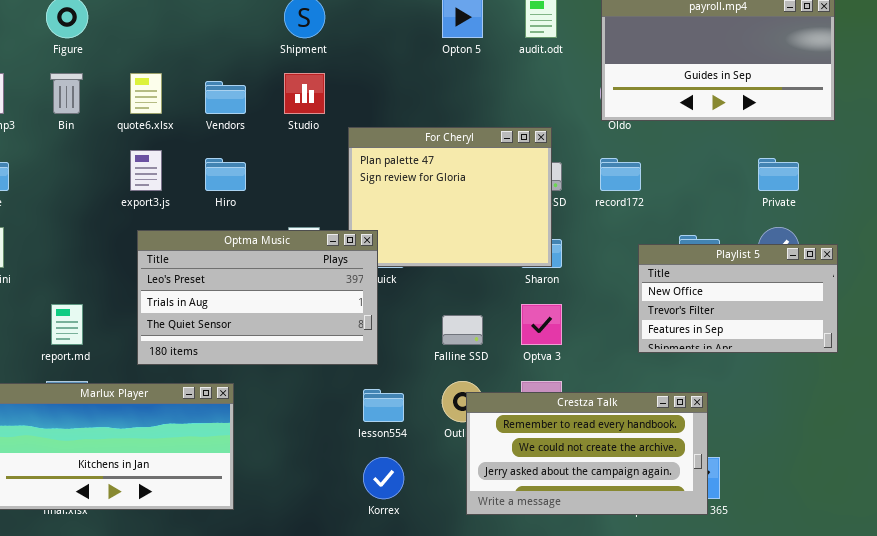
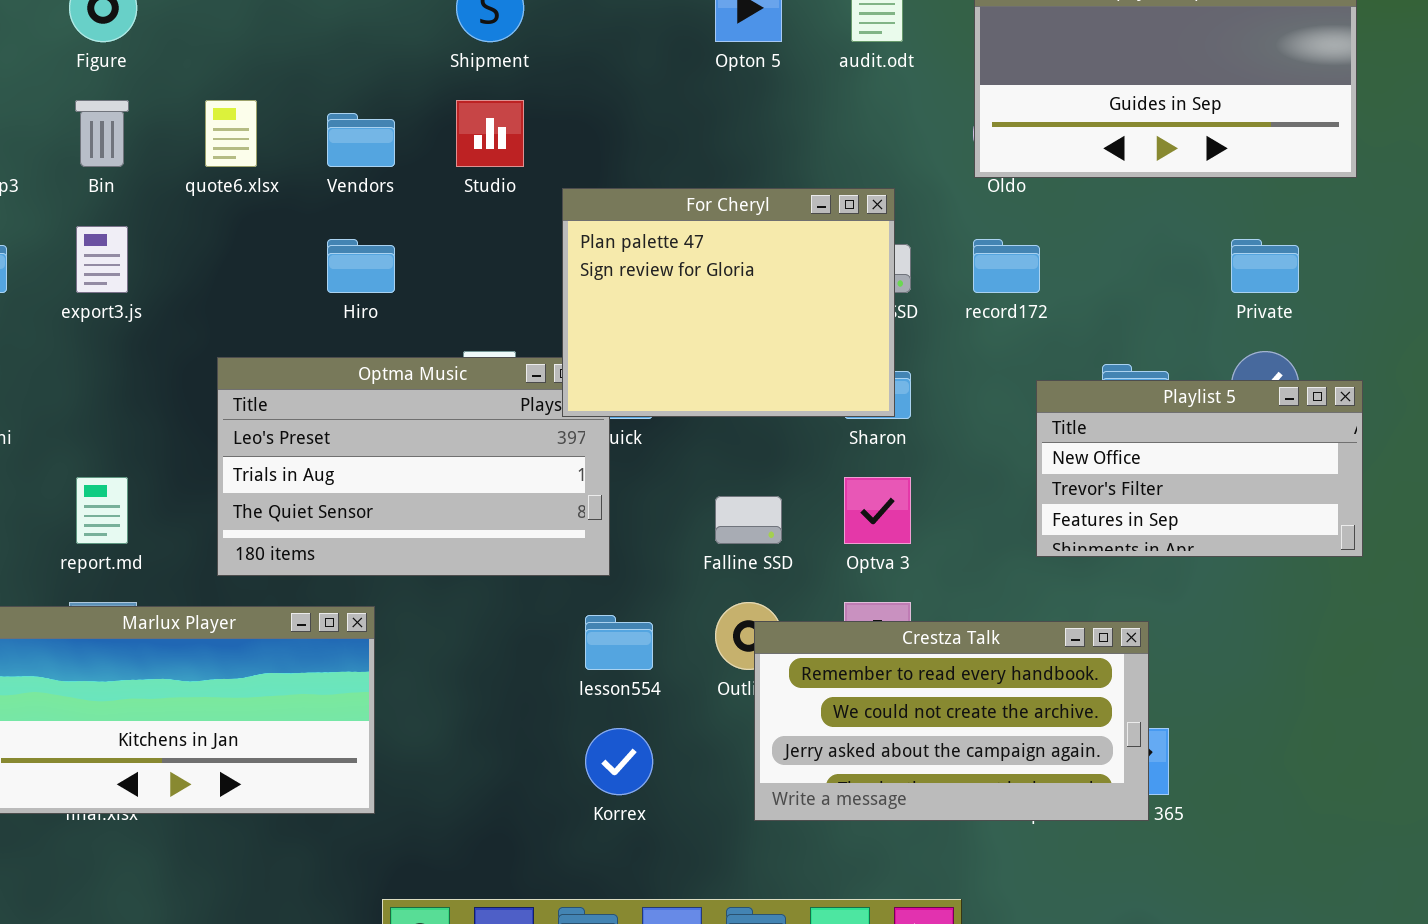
For Cheryl: [348,127,552,267] -> [562,188,895,417], raised
export3.js: [130,150,162,191] -> [76,226,128,293], moved

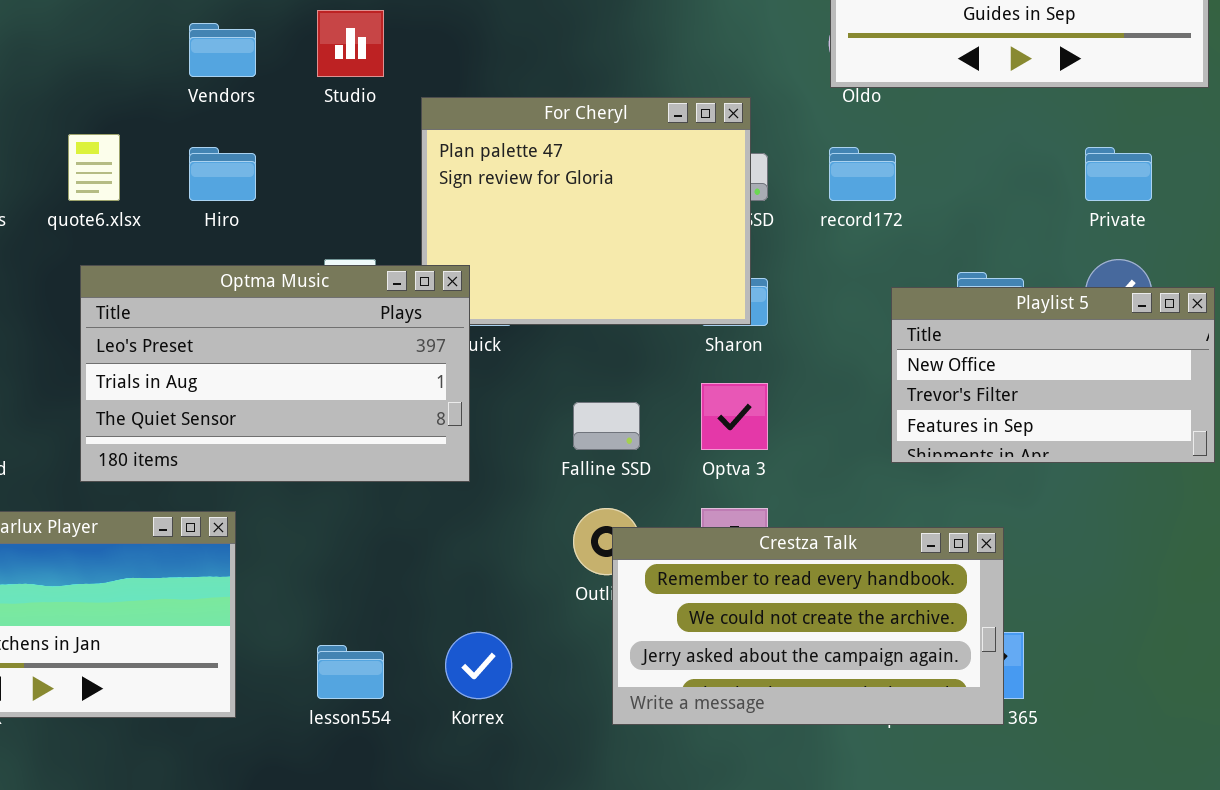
quote6.xlsx: [205,100,257,167] -> [68,134,120,201], moved
Optma Music: [217,357,610,576] -> [80,265,470,482], raised
lesson554: [585,615,653,670] -> [317,645,384,699], moved

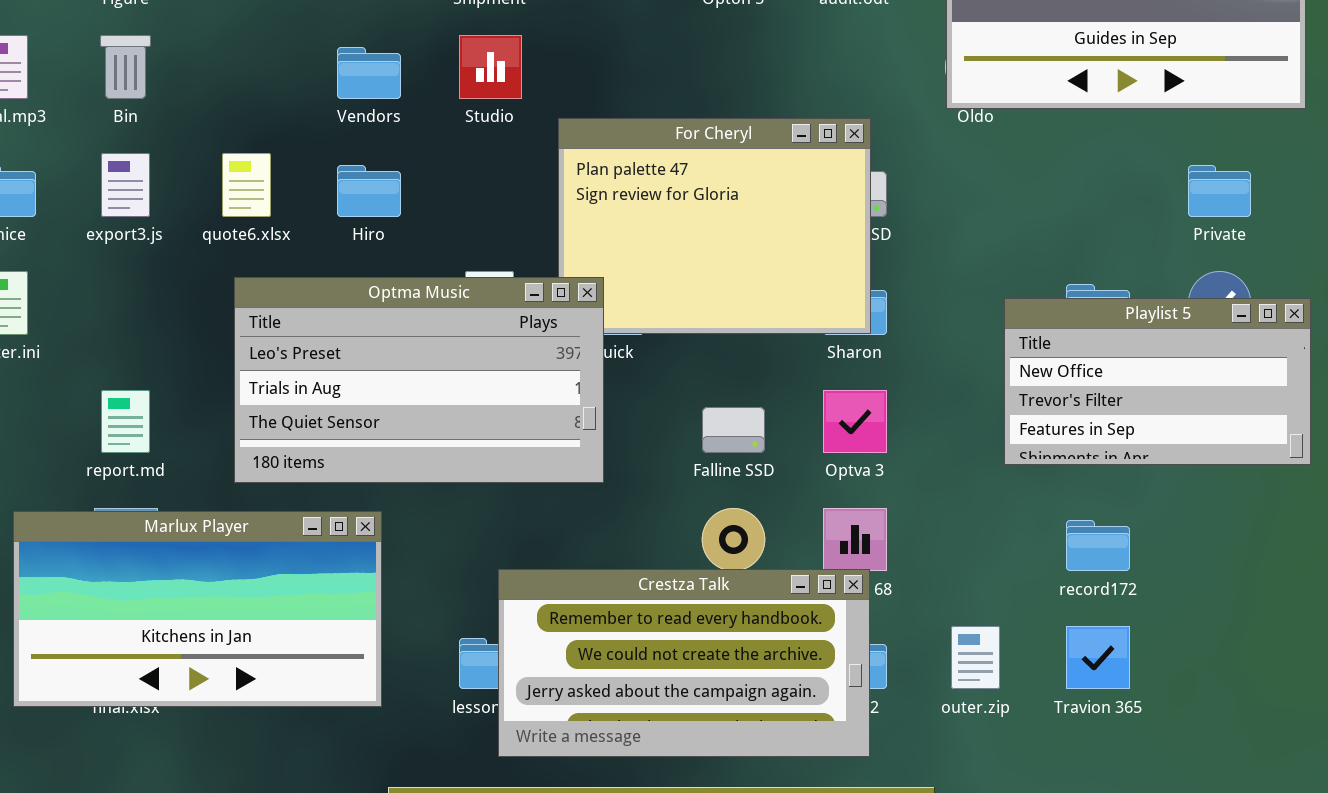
record172: [829,147,896,201] -> [1066,520,1130,571], moved
Crestza Talk: [612,527,1004,725] -> [498,569,870,757], moved

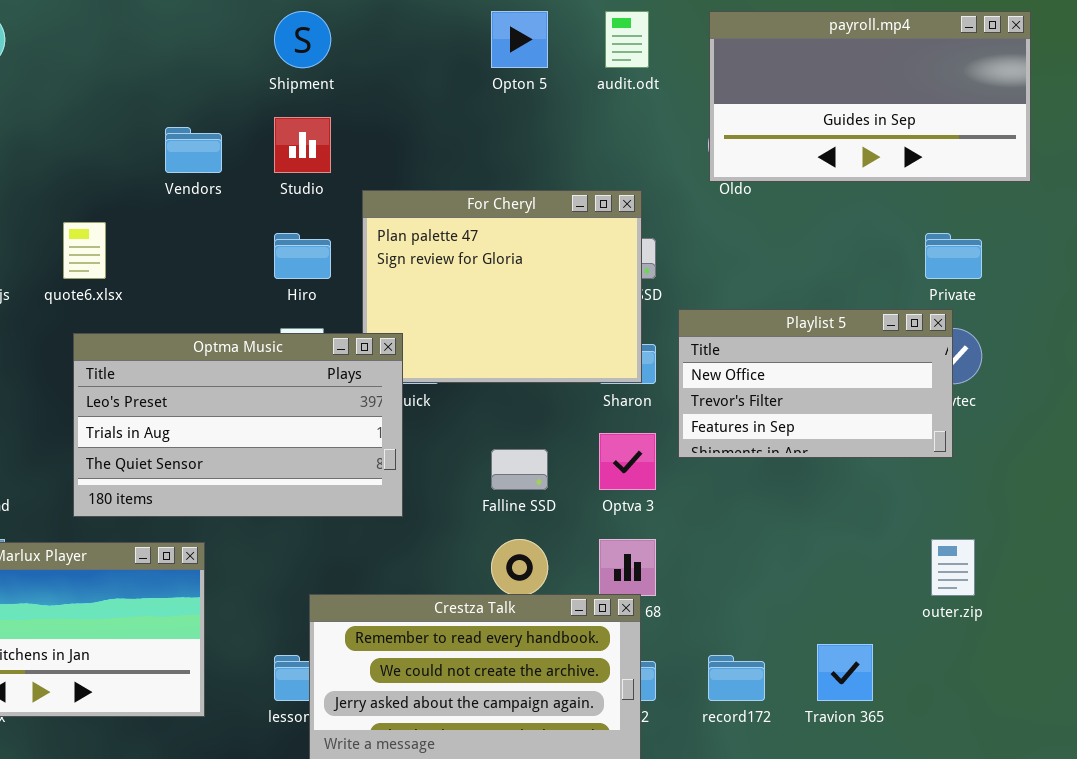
Hiro: [337,165,401,217] -> [274,233,331,279], moved
Playlist 5: [1004,298,1311,465] -> [678,309,953,458], moved
record172: [1066,520,1130,571] -> [708,655,765,701], moved
outer.zip: [951,626,1000,689] -> [931,539,975,596], moved

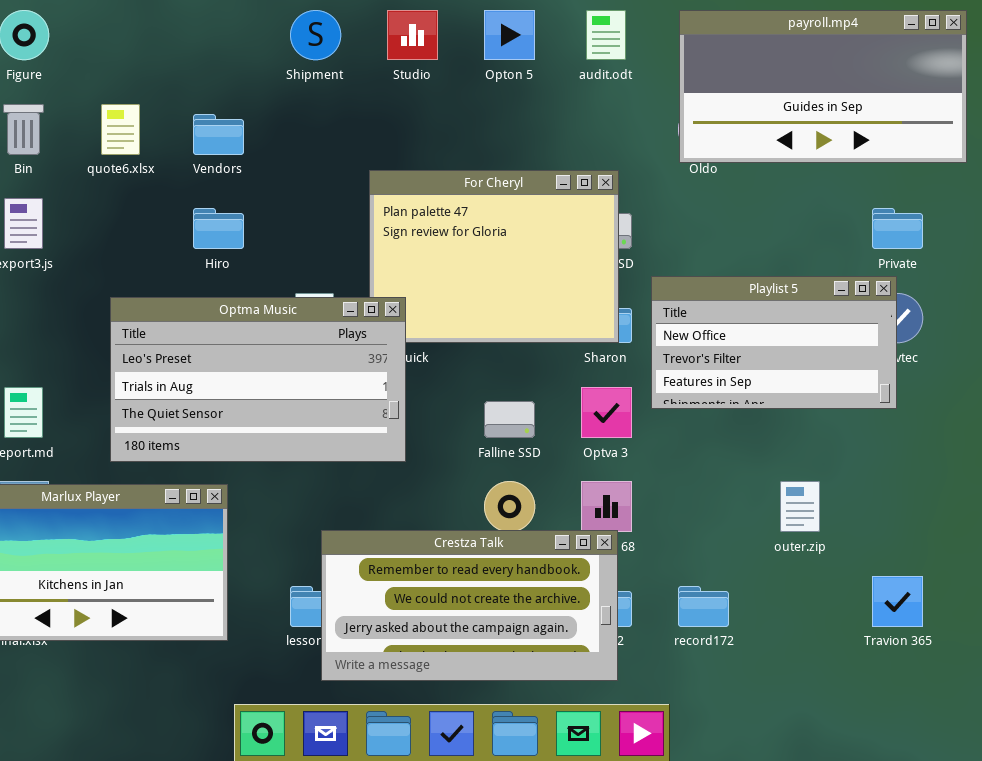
Studio: [274,117,331,173] -> [387,10,438,60], moved
quote6.xlsx: [63,222,106,279] -> [101,104,140,155], moved
Hiro: [274,233,331,279] -> [193,208,244,249], moved
outer.zip: [931,539,975,596] -> [780,481,820,532], moved
Travion 365: [817,644,873,701] -> [872,576,923,627], moved

